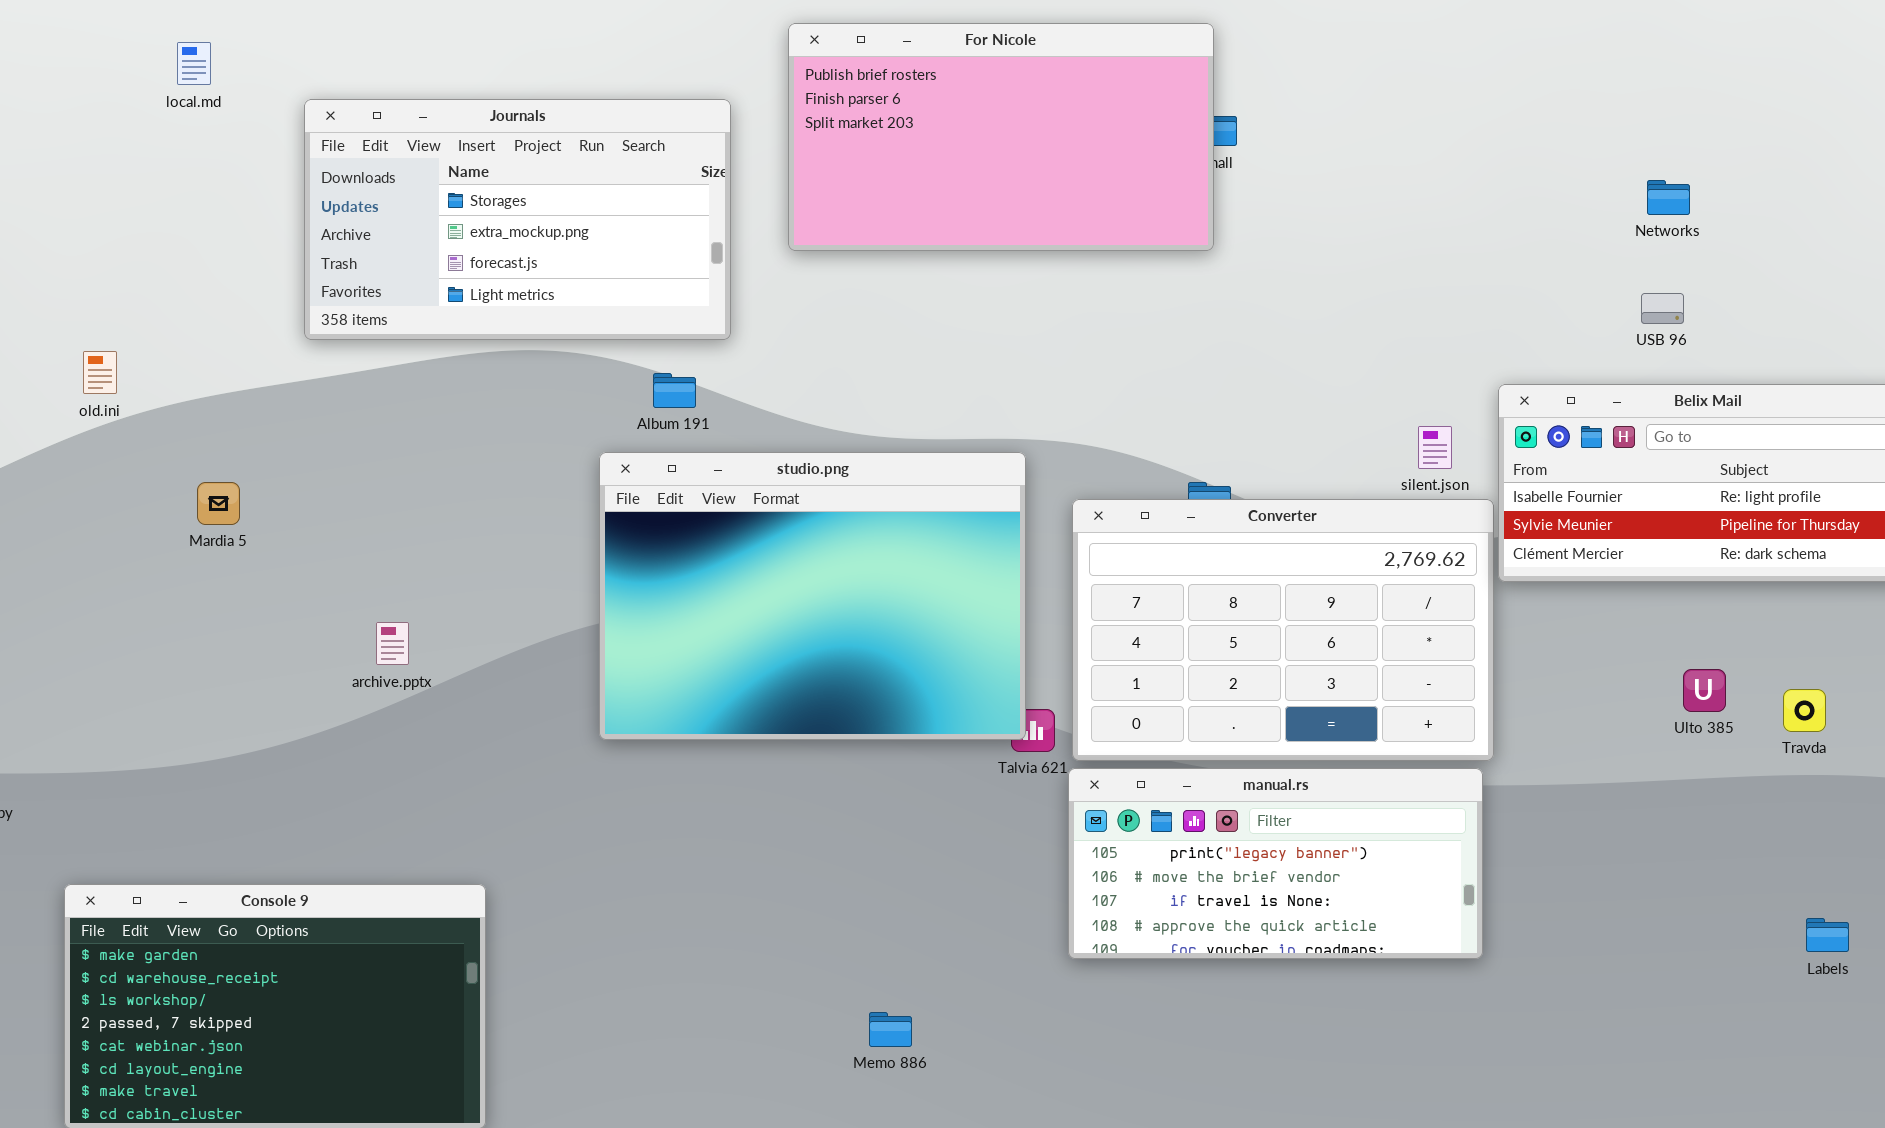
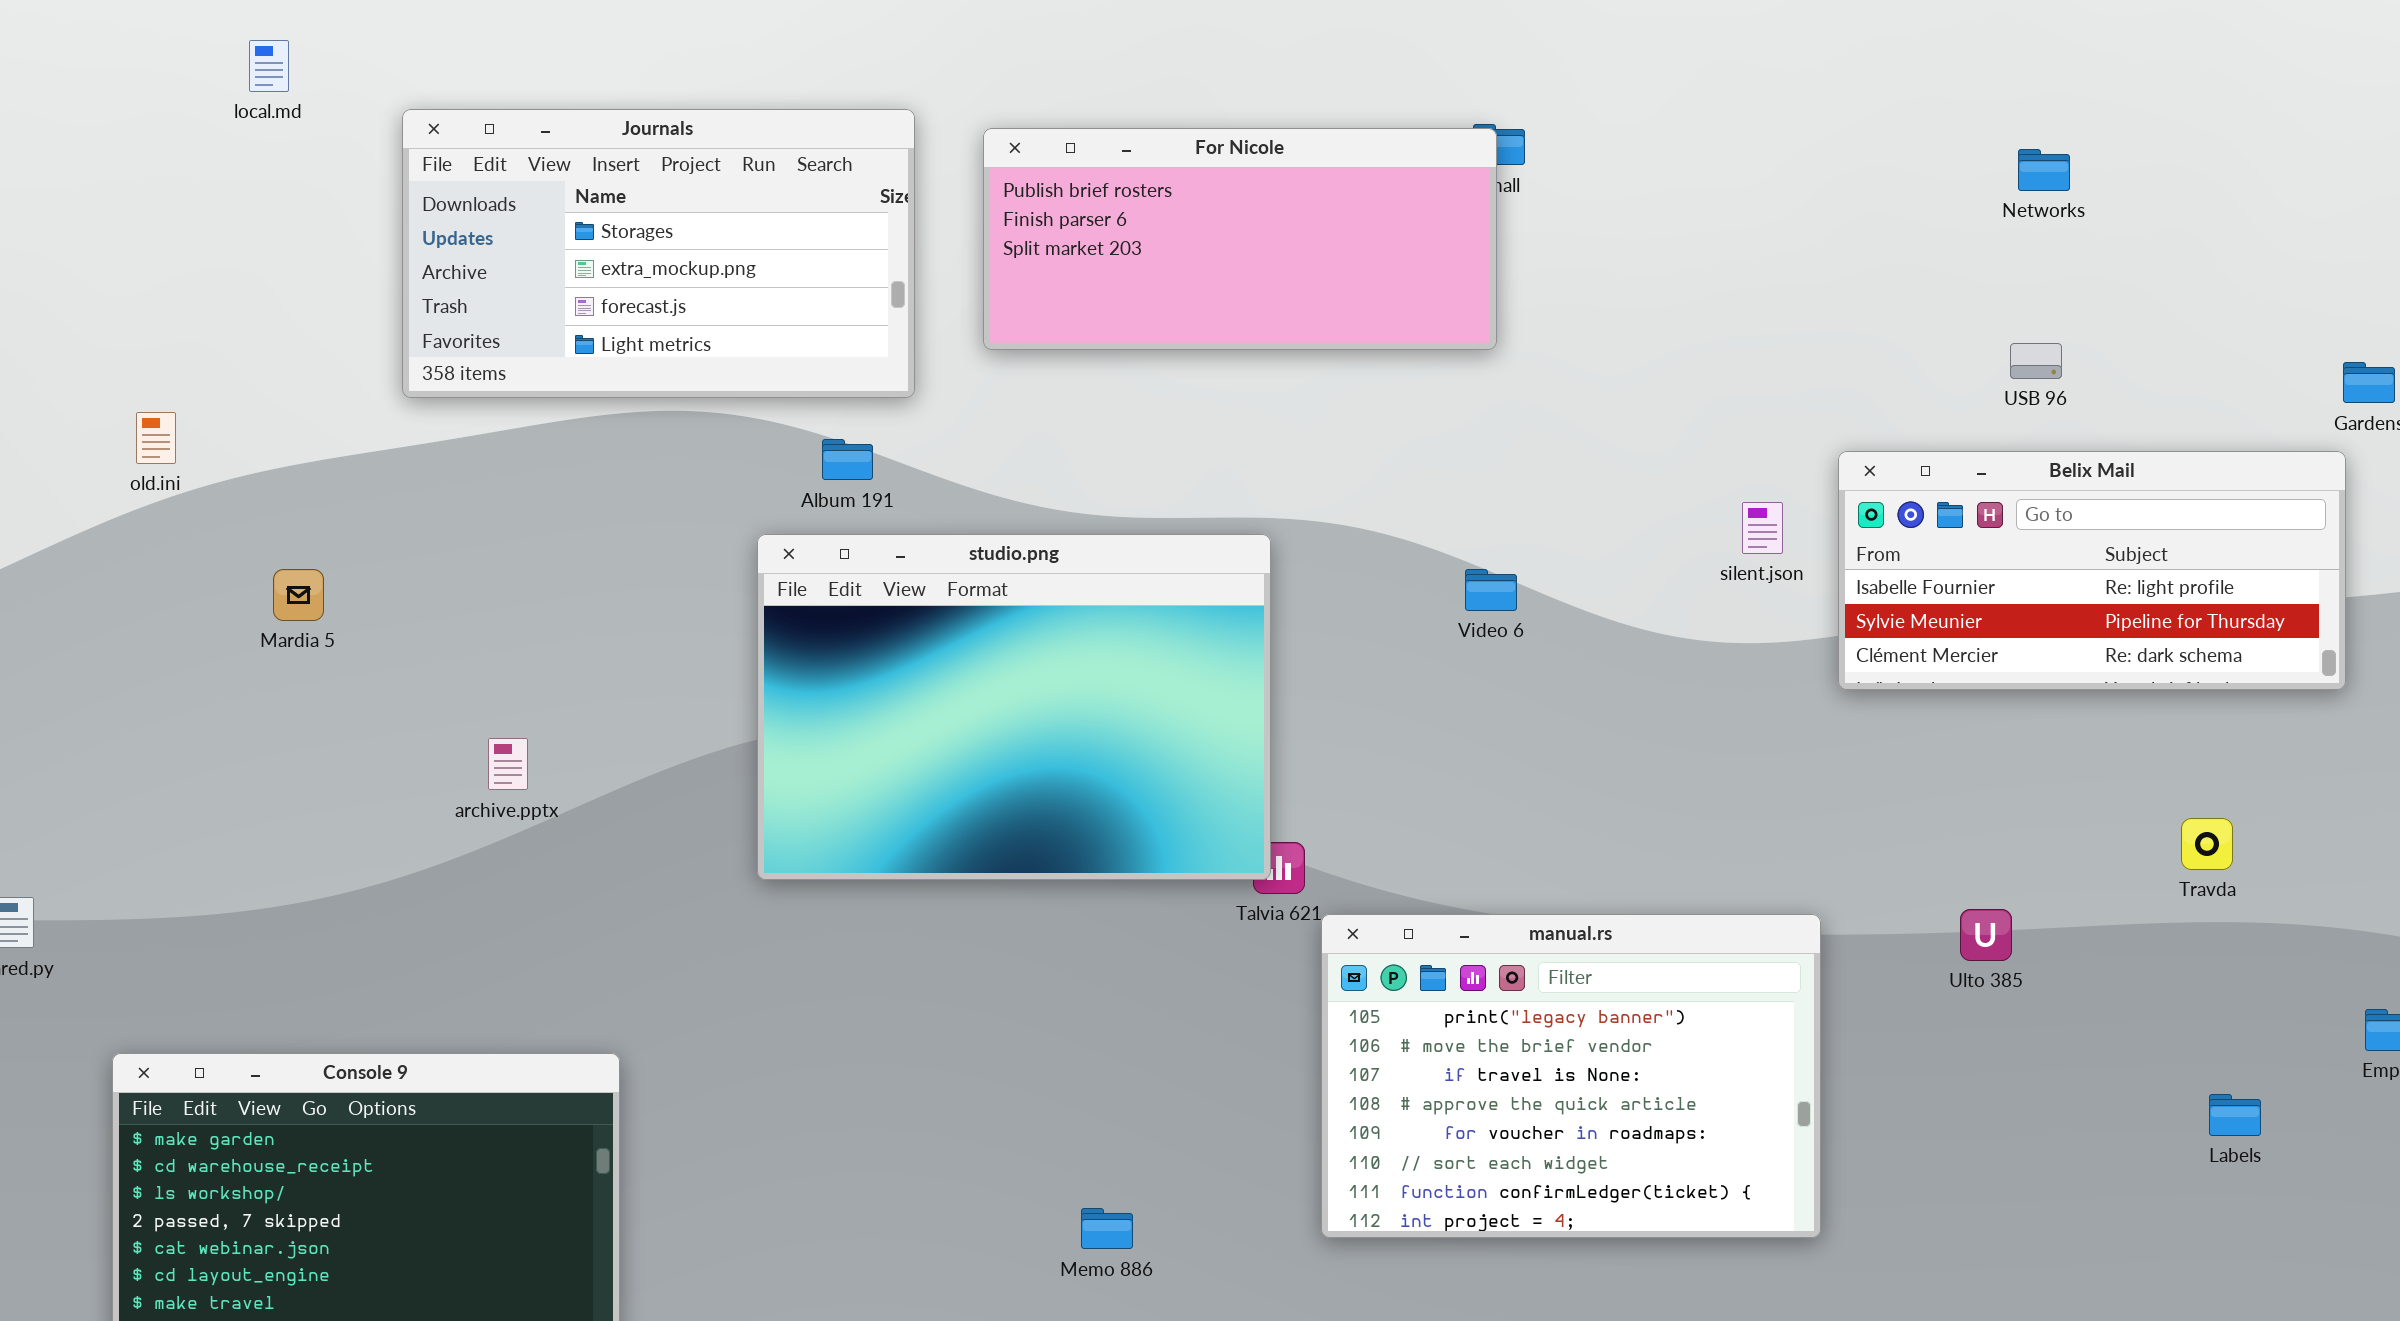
For Nicole: [788,23,1214,251] -> [983,128,1497,350], moved, resized
Networks: [1647,180,1690,215] -> [2018,149,2070,191], moved
Converter: [1072,499,1494,761] -> none, closed
Ulto 385: [1683,669,1726,712] -> [1960,909,2012,961], moved
manual.rs: [1068,768,1483,959] -> [1321,914,1821,1238], resized

